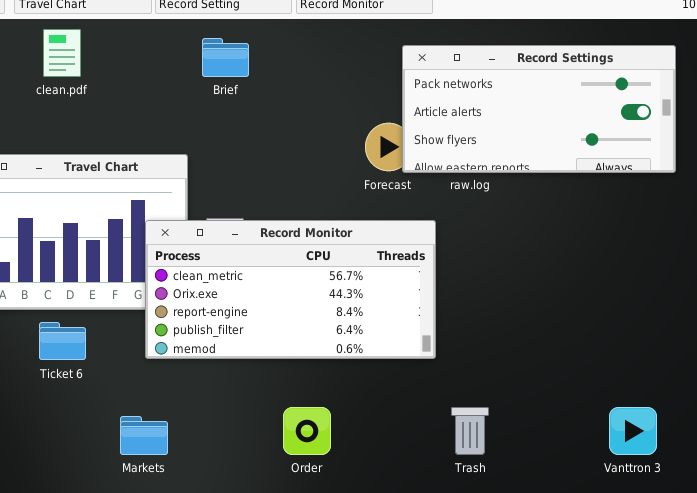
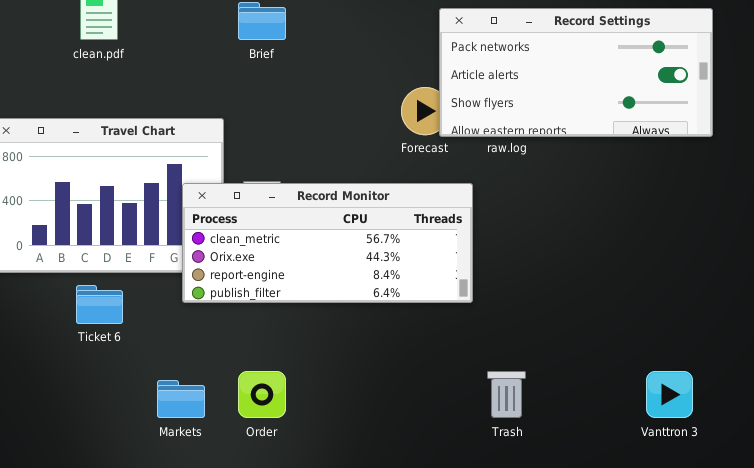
Record Monitor: [145,220,436,359] -> [182,183,473,303], resized
Order: [283,407,331,455] -> [238,371,286,418], moved

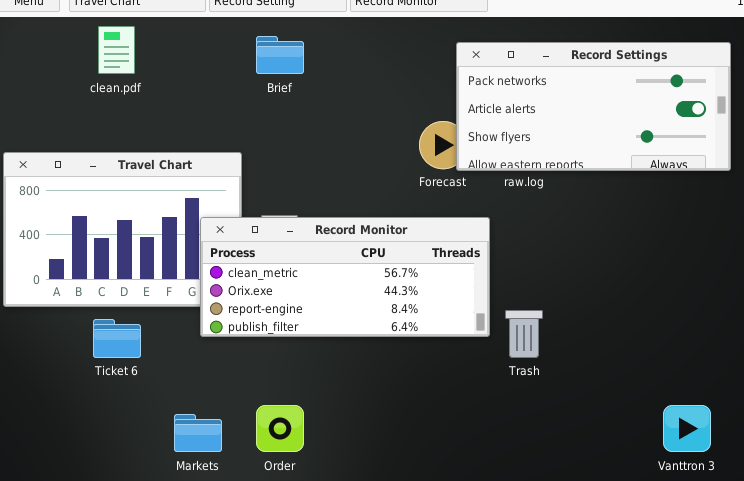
Trash: [487,371,526,418] -> [505,310,543,358], moved

